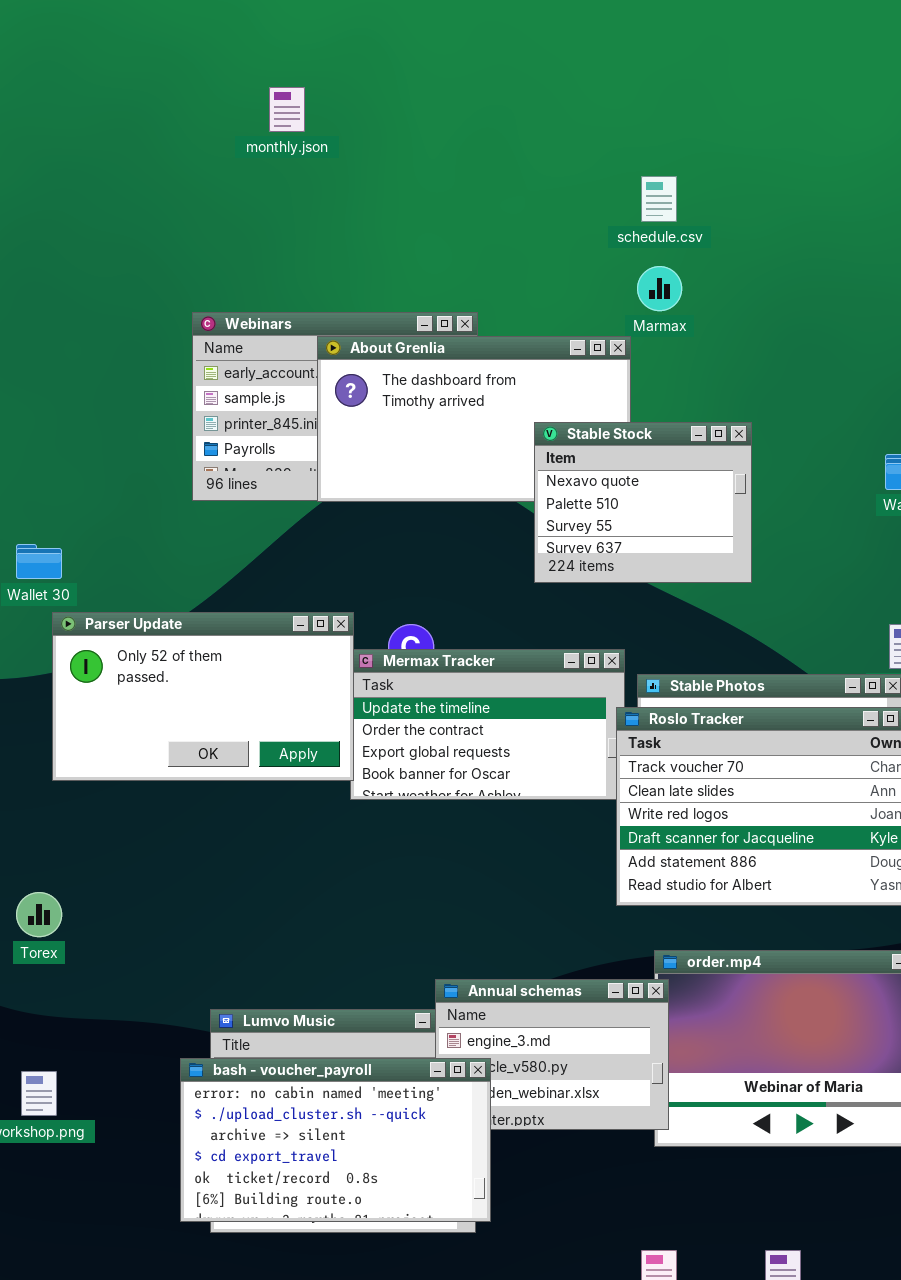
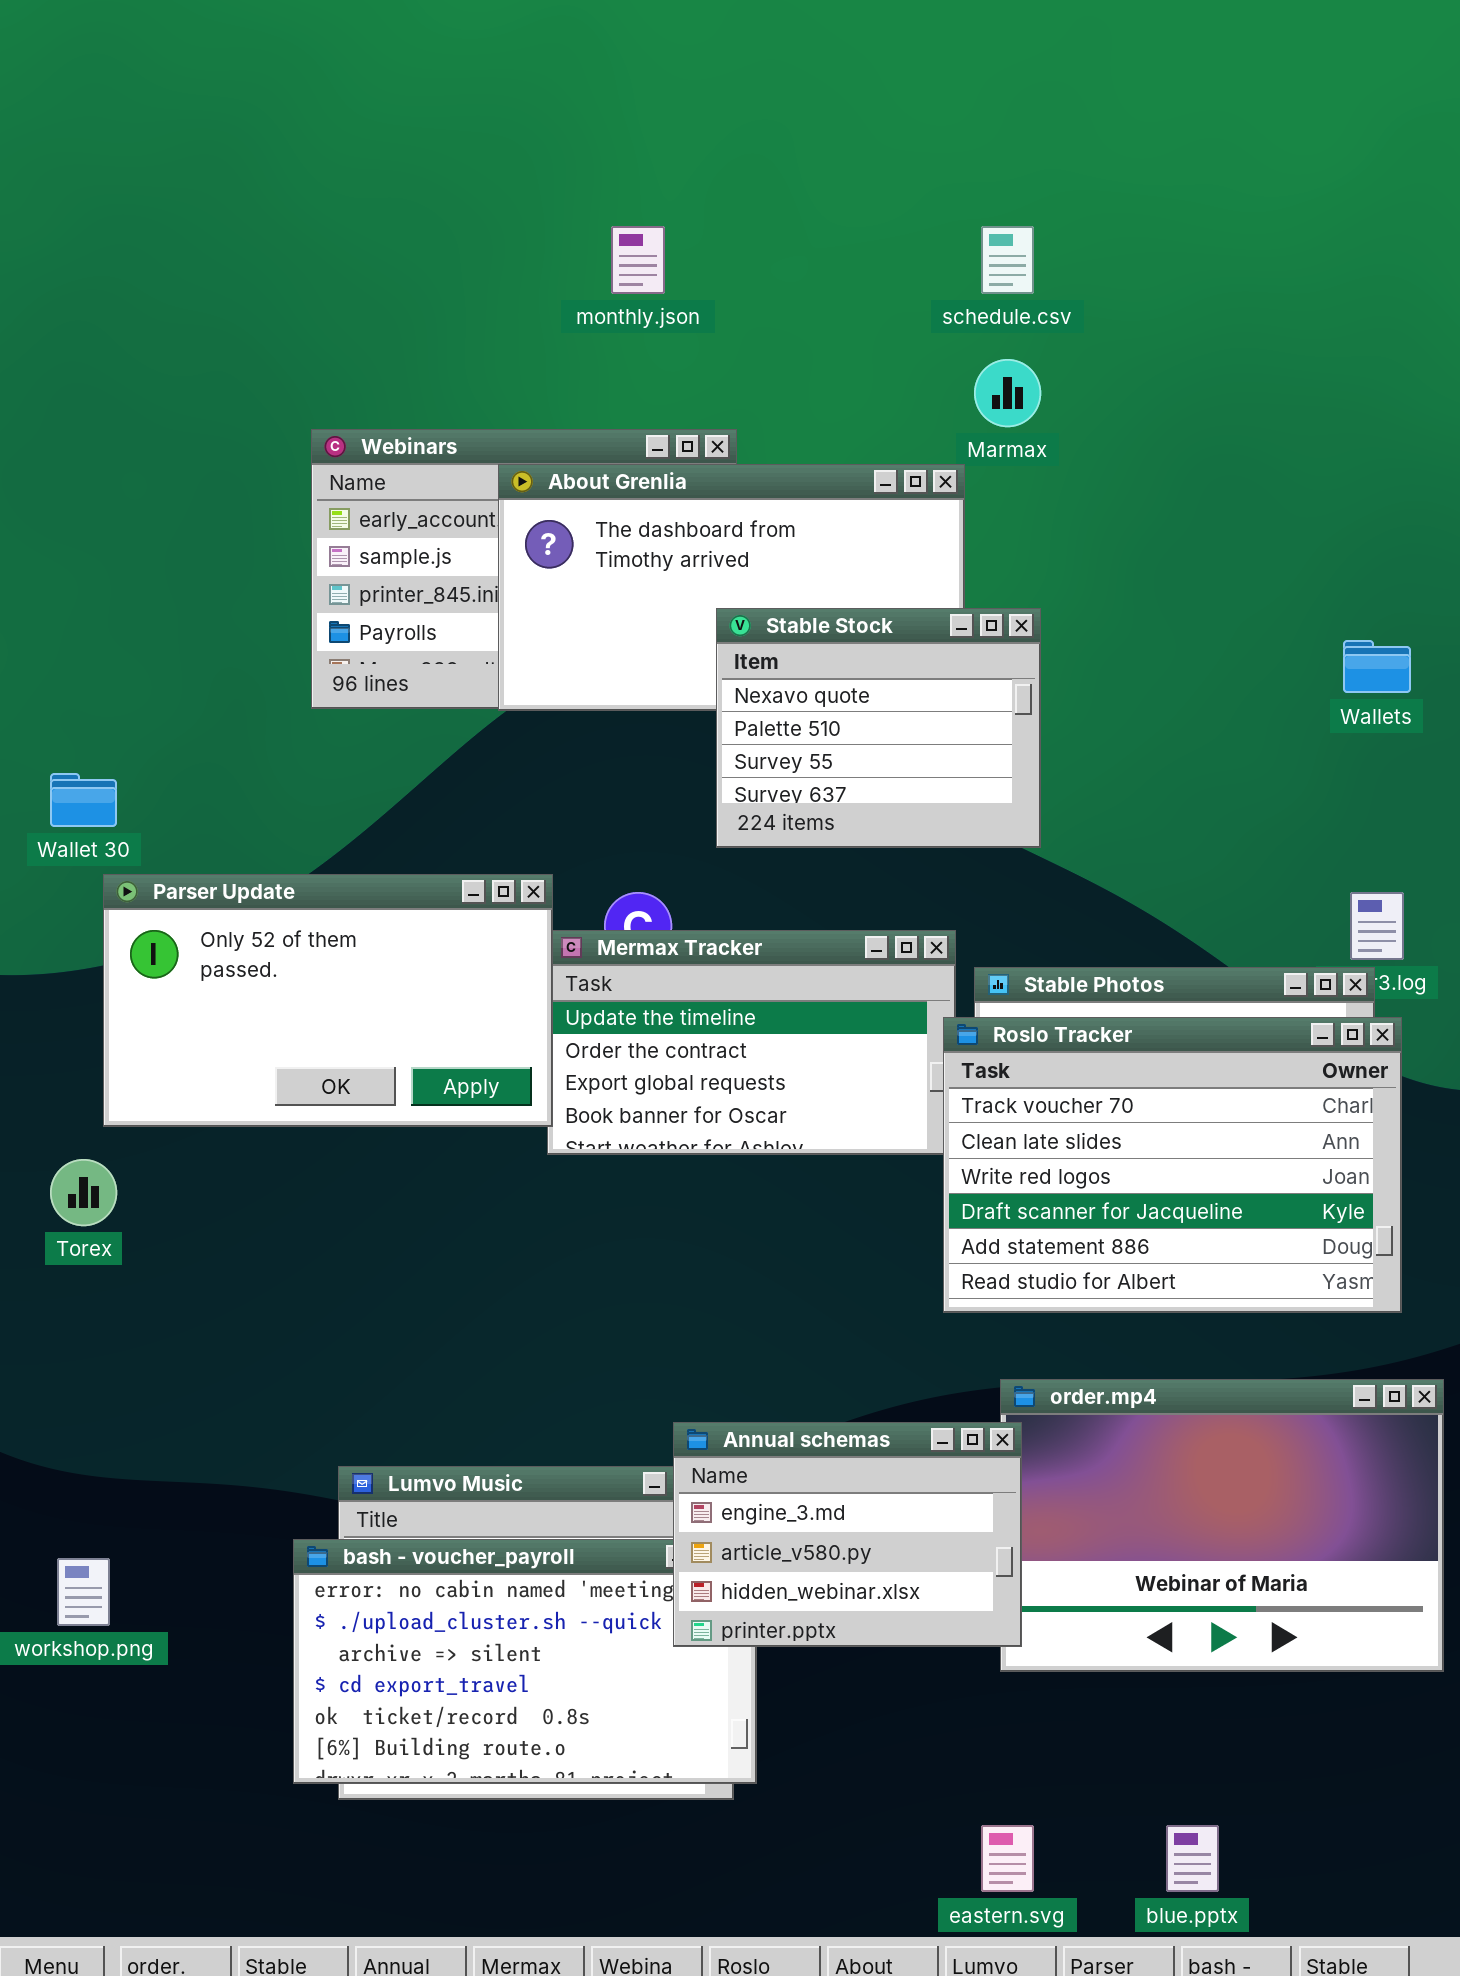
monthly.json: [269,87,305,132] -> [611,226,665,294], moved
Stable Stock: [534,422,752,583] -> [716,608,1041,848], moved
Torex: [16,892,62,937] -> [50,1159,117,1226], moved
Annual schemas: [435,979,669,1130] -> [673,1422,1022,1647], raised

